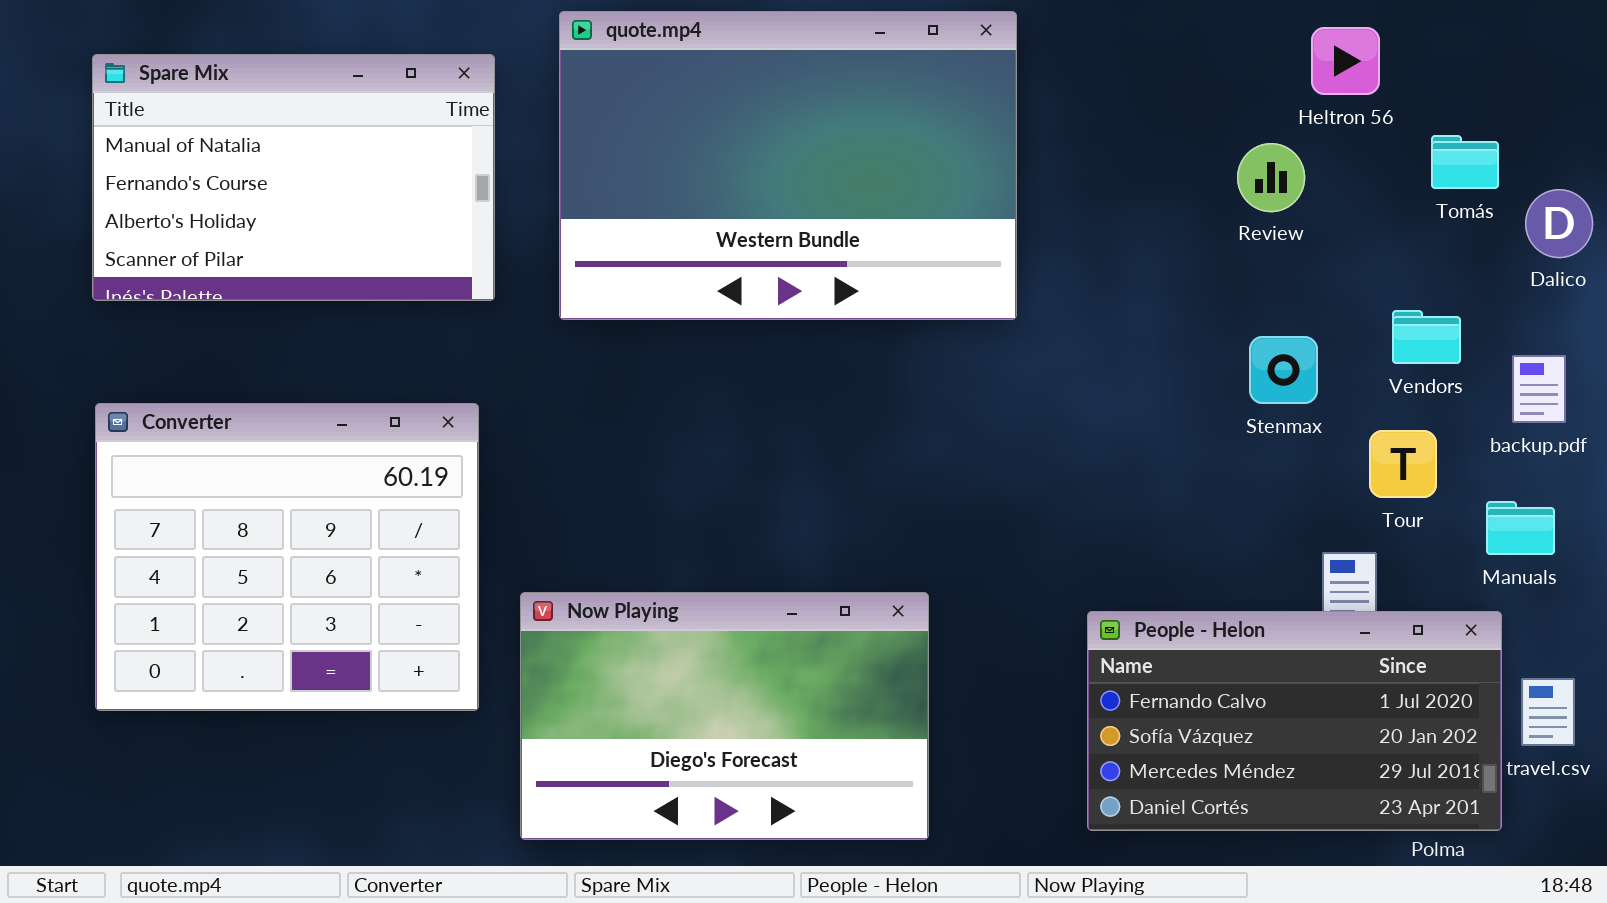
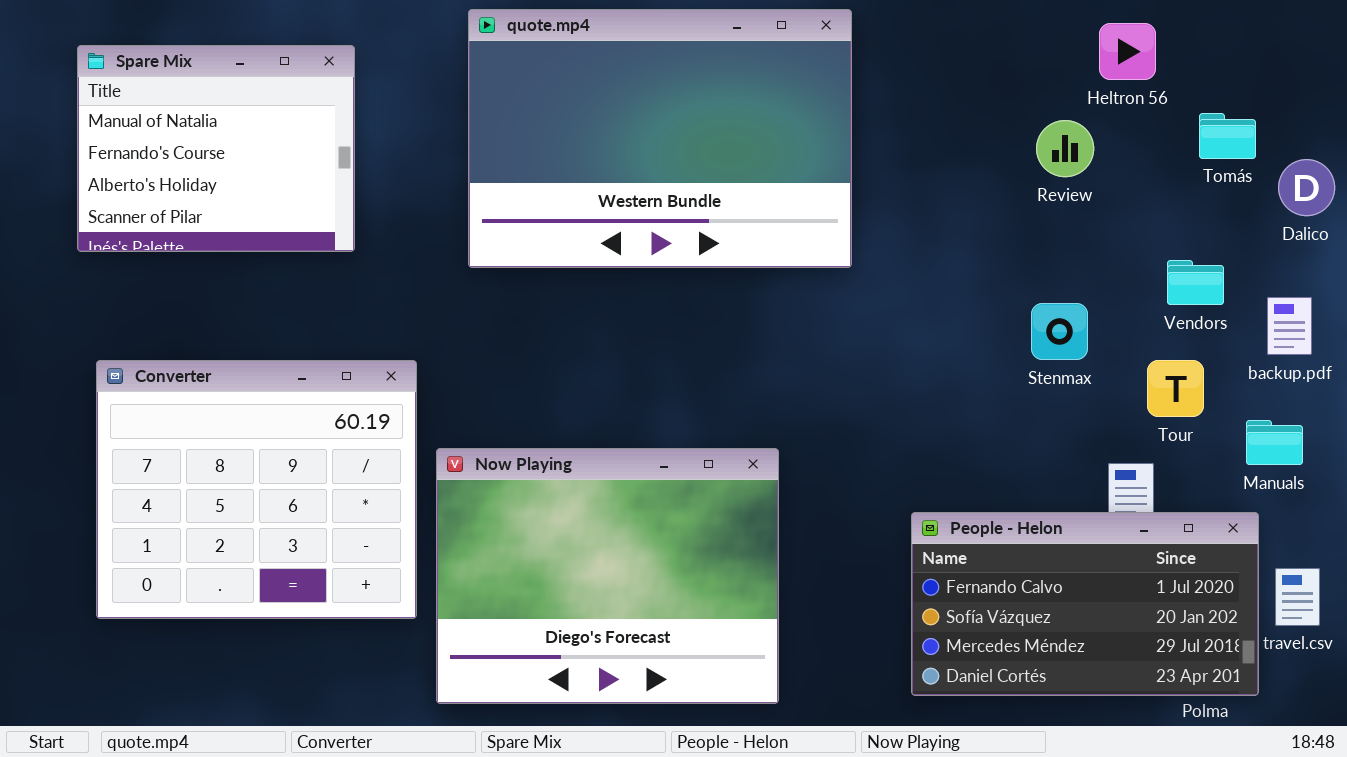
Spare Mix: [92,54,495,301] -> [77,45,355,252], resized
Stenmax: [1249,336,1318,404] -> [1031,303,1088,360], moved
Converter: [95,403,479,711] -> [96,360,417,619], moved
Now Playing: [520,592,929,840] -> [436,448,779,704], resized

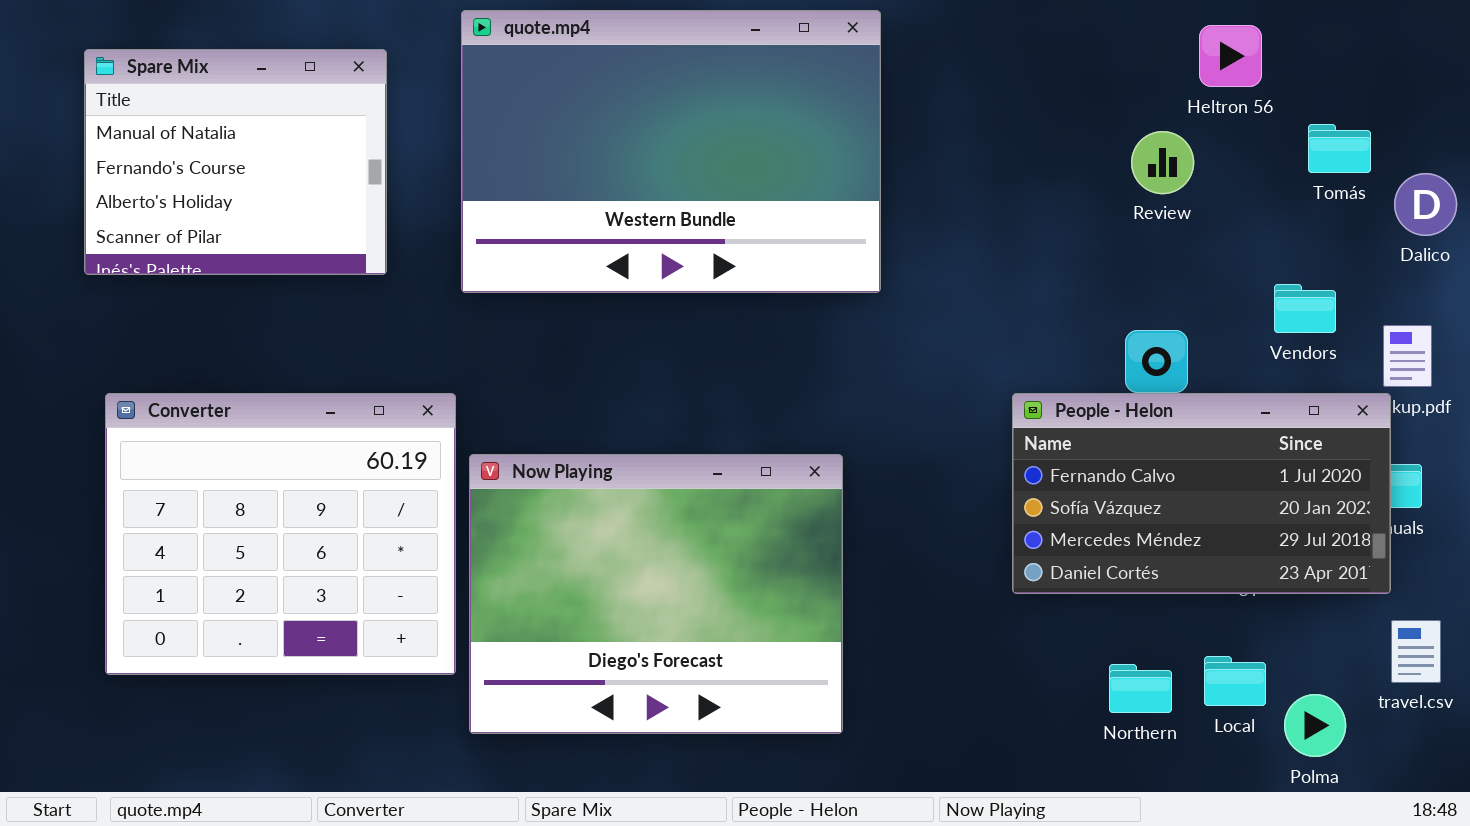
quote.mp4: [468,9,852,268] -> [461,10,881,293], moved
Now Playing: [436,448,779,704] -> [469,454,843,734], moved
People - Helon: [911,512,1259,696] -> [1012,393,1391,594], moved

